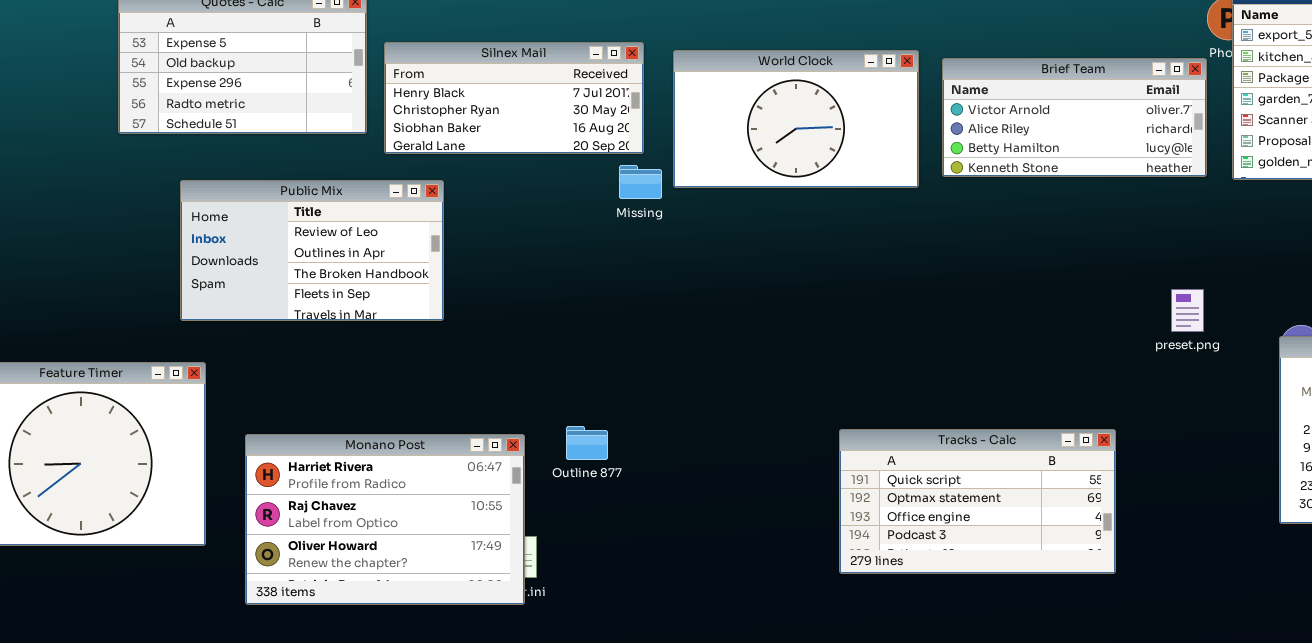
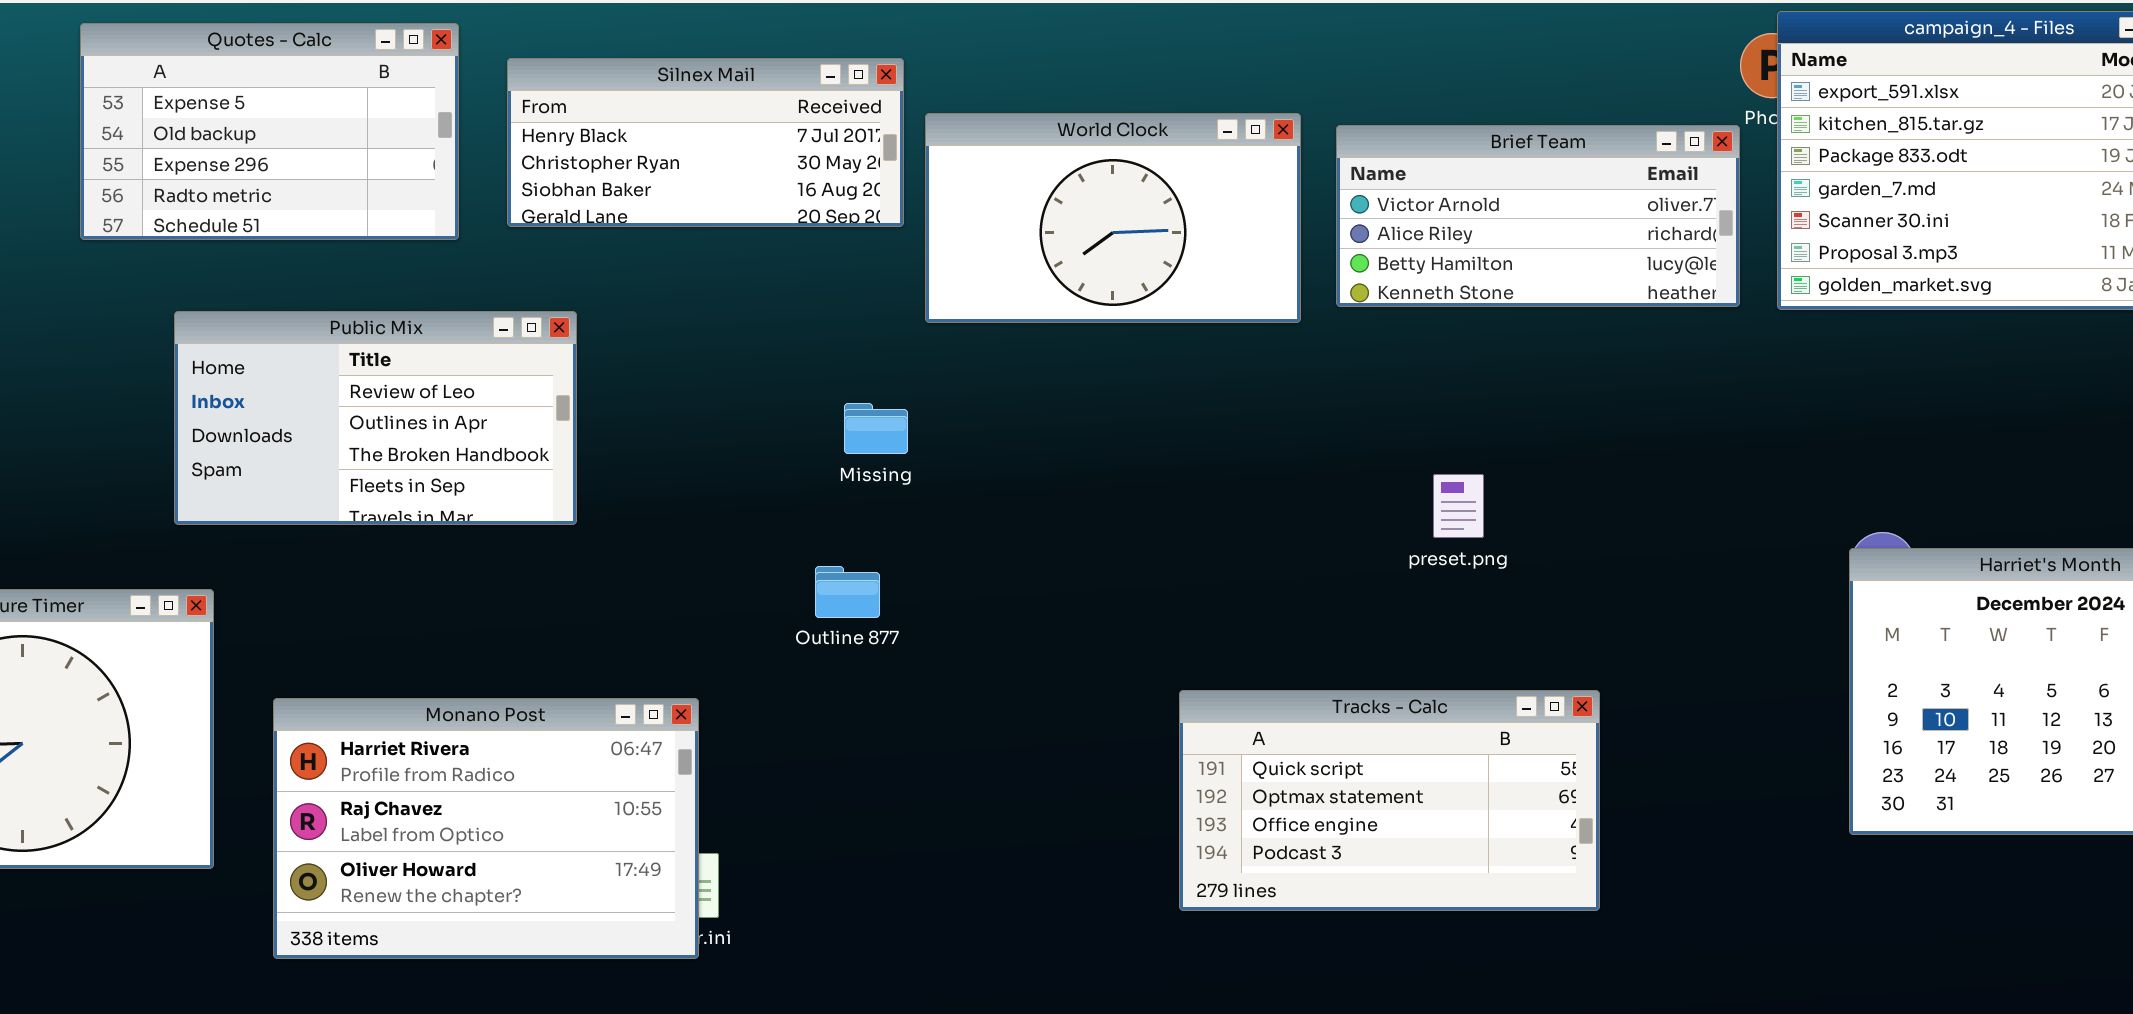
Silnex Mail: [384,42,644,154] -> [507,58,904,227], moved
Missing: [619,165,662,199] -> [844,403,908,454], moved
preset.png: [1171,289,1204,332] -> [1433,474,1484,538], moved
Outline 877: [566,426,608,460] -> [815,566,880,618], moved

